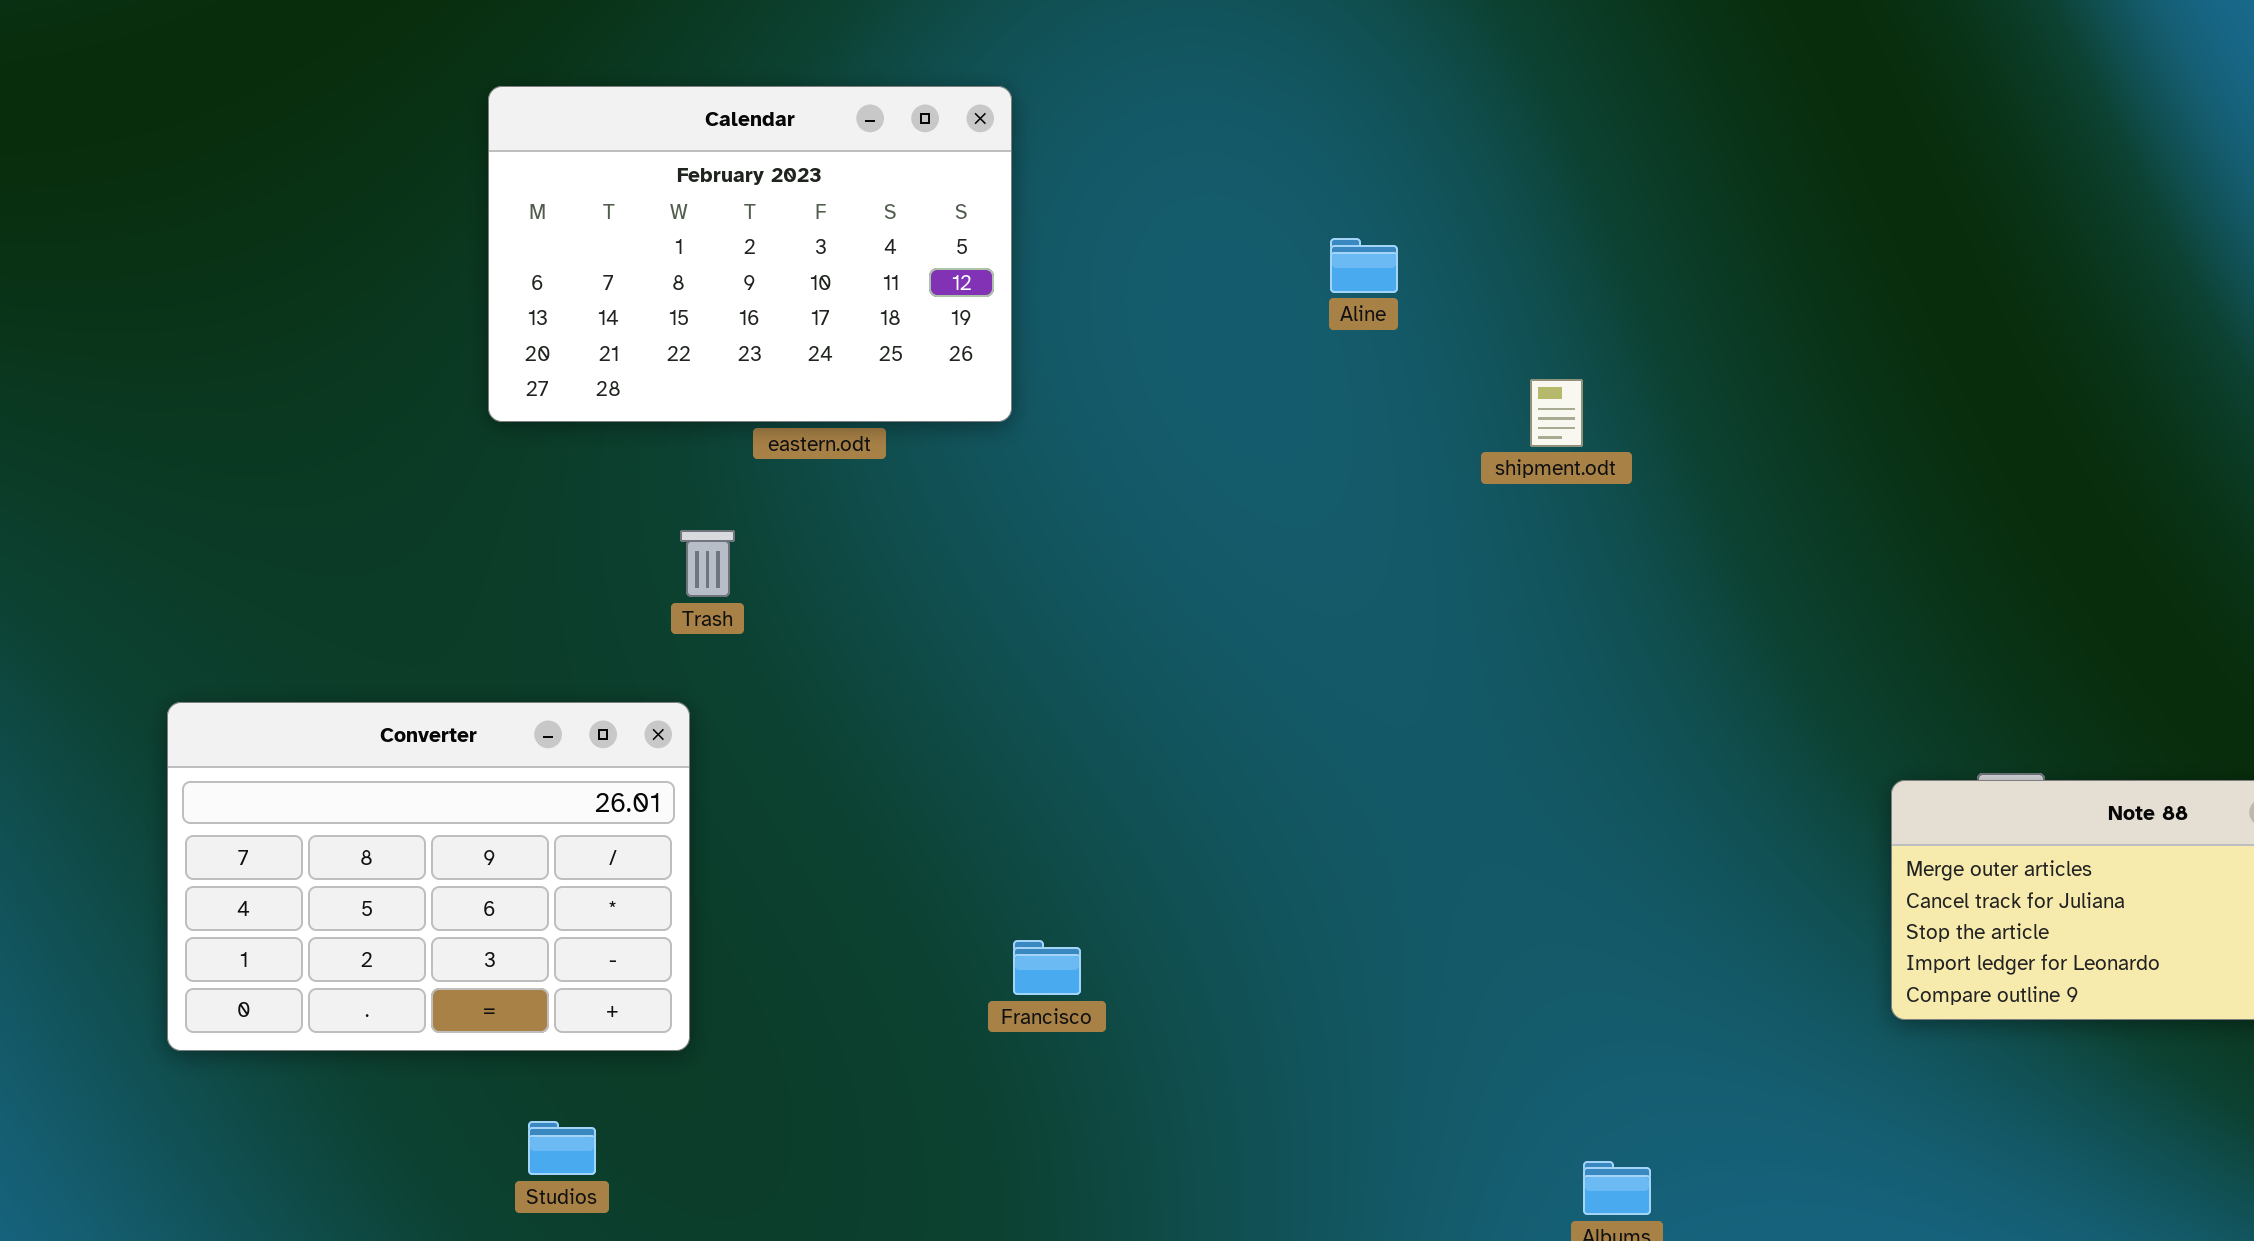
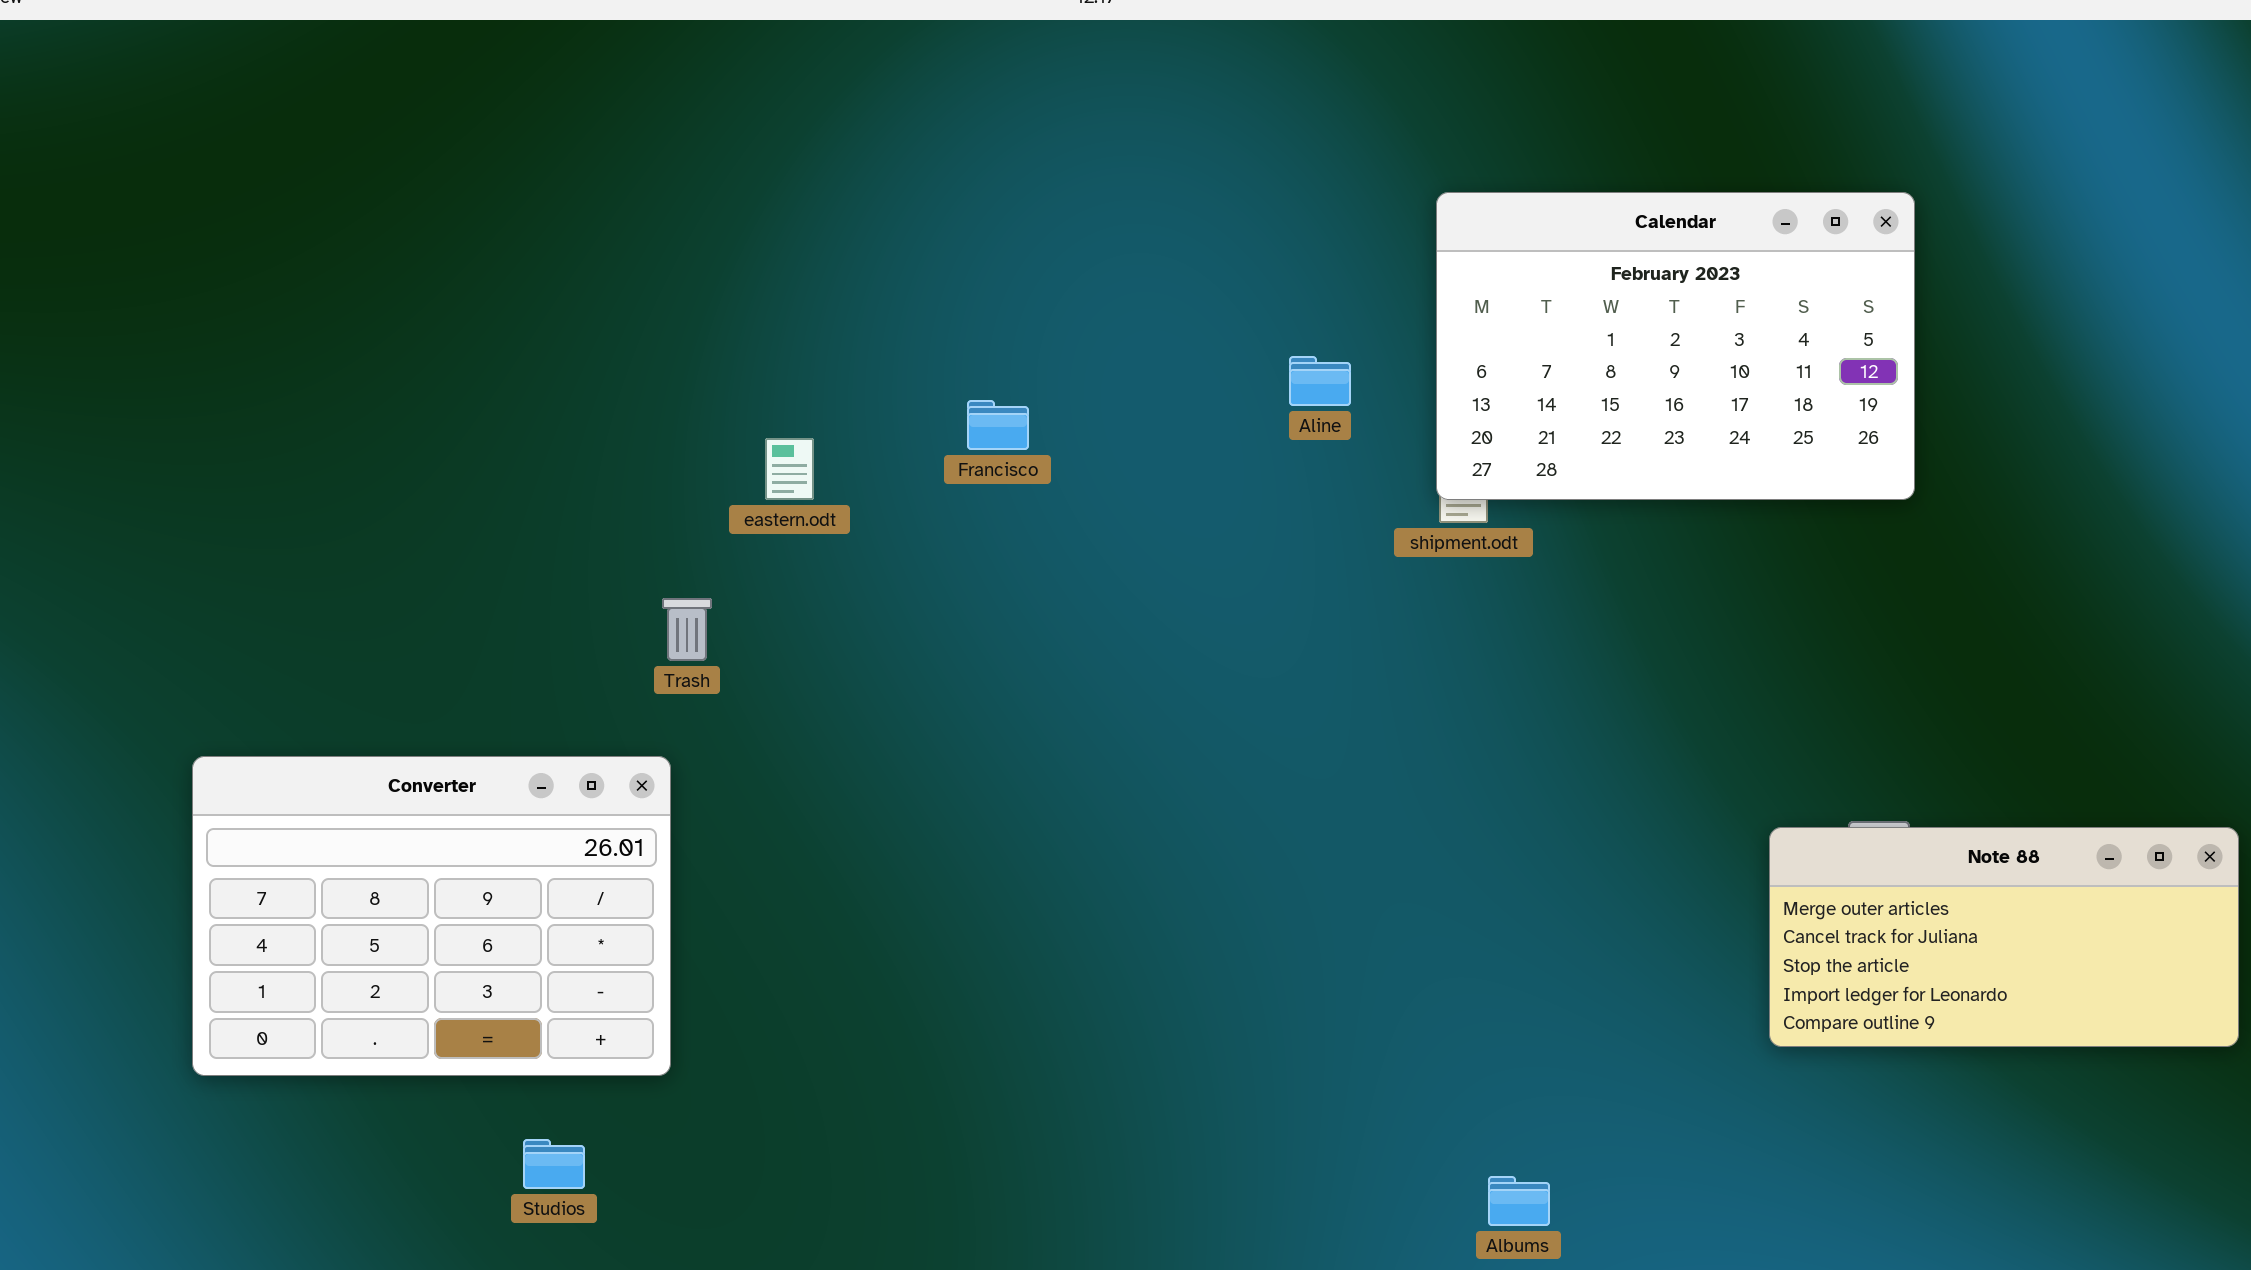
Calendar: [488,86,1012,422] -> [1436,192,1915,500], moved
Aline: [1330,238,1398,293] -> [1289,356,1351,406], moved
Francisco: [1013,940,1081,995] -> [967,400,1029,450], moved

